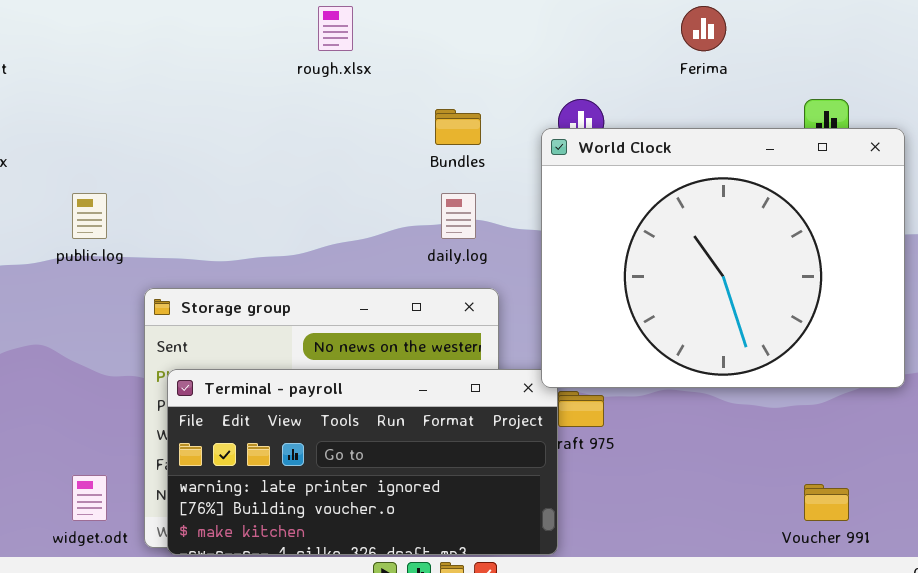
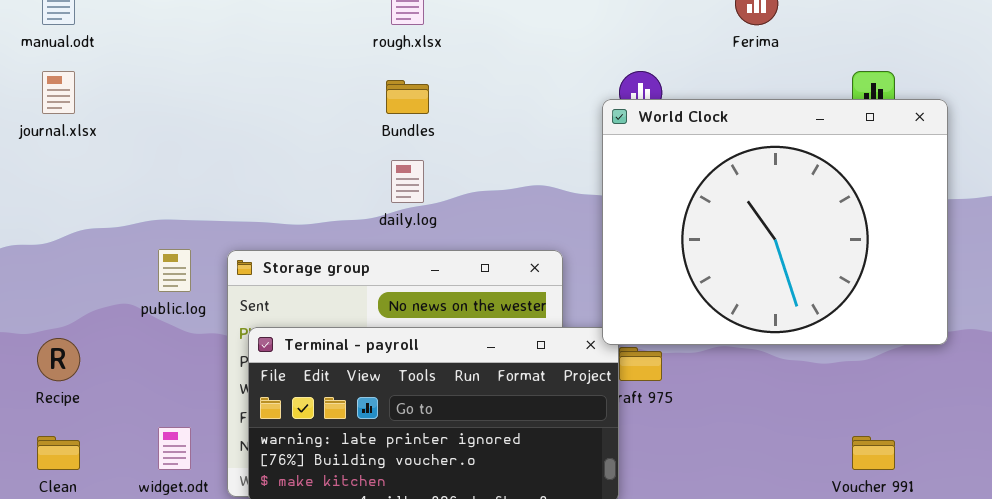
Bundles: [435,109,481,145] -> [386,80,429,114], moved
public.log: [72,193,107,239] -> [158,249,191,292], moved
daily.log: [441,193,476,239] -> [391,160,424,203], moved

